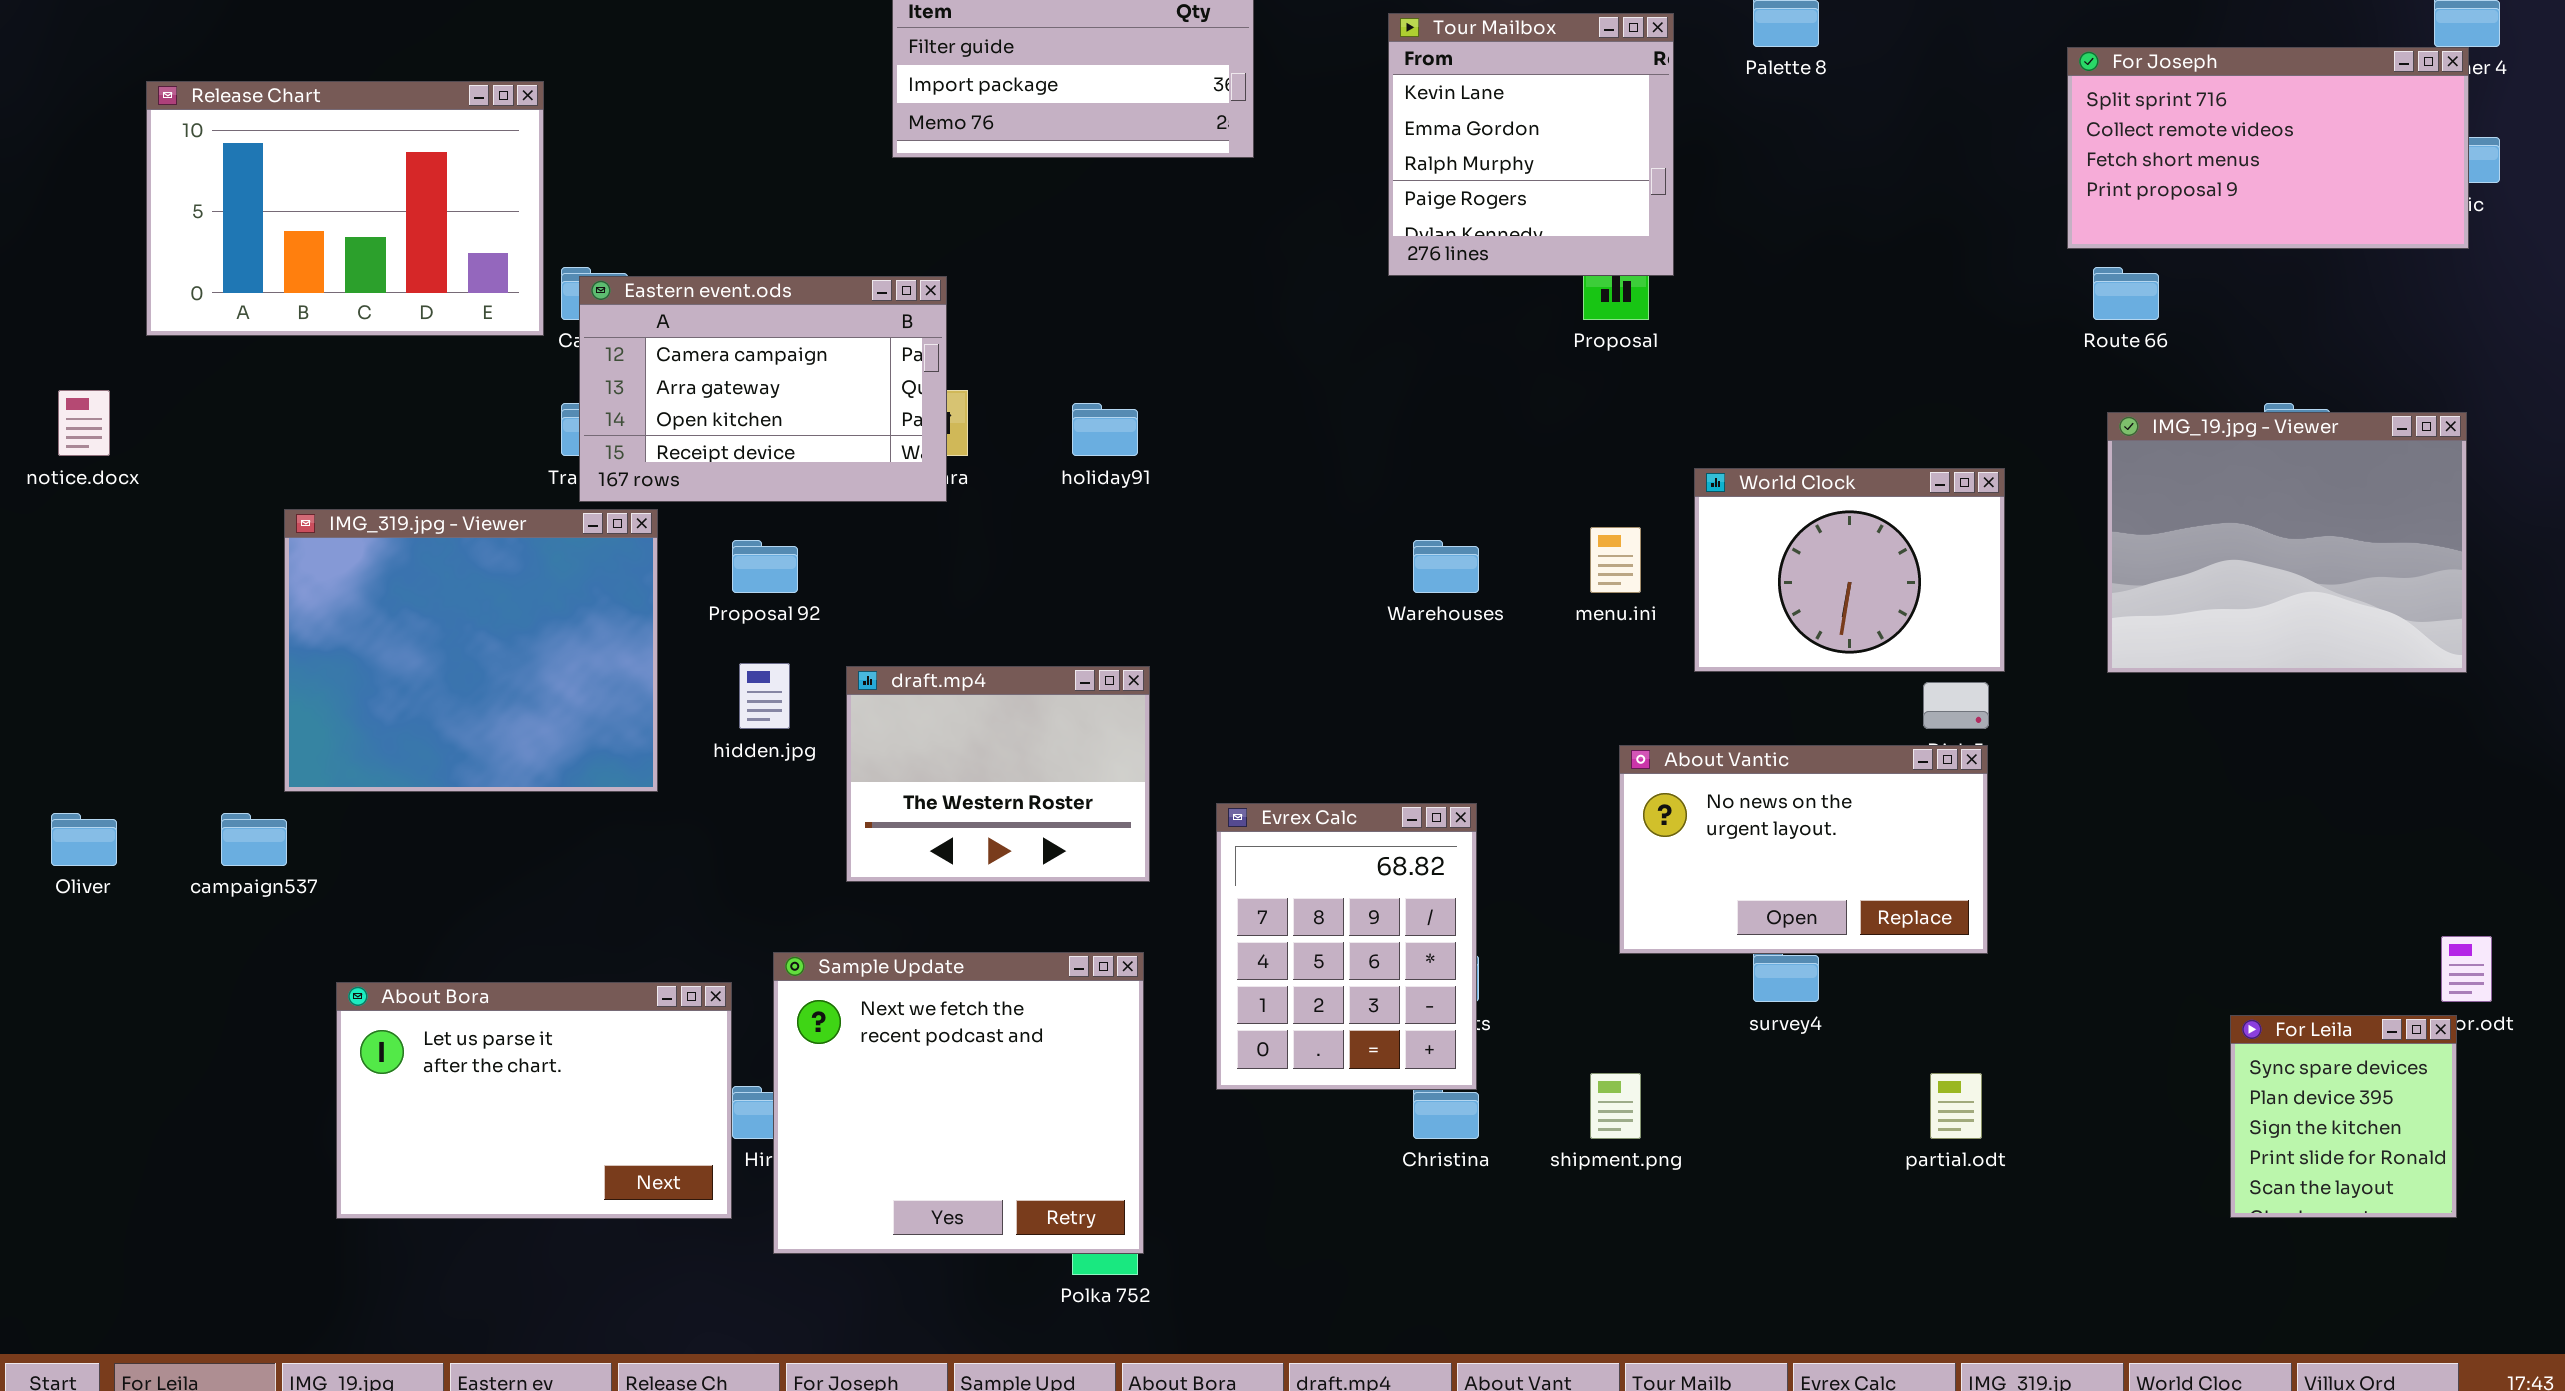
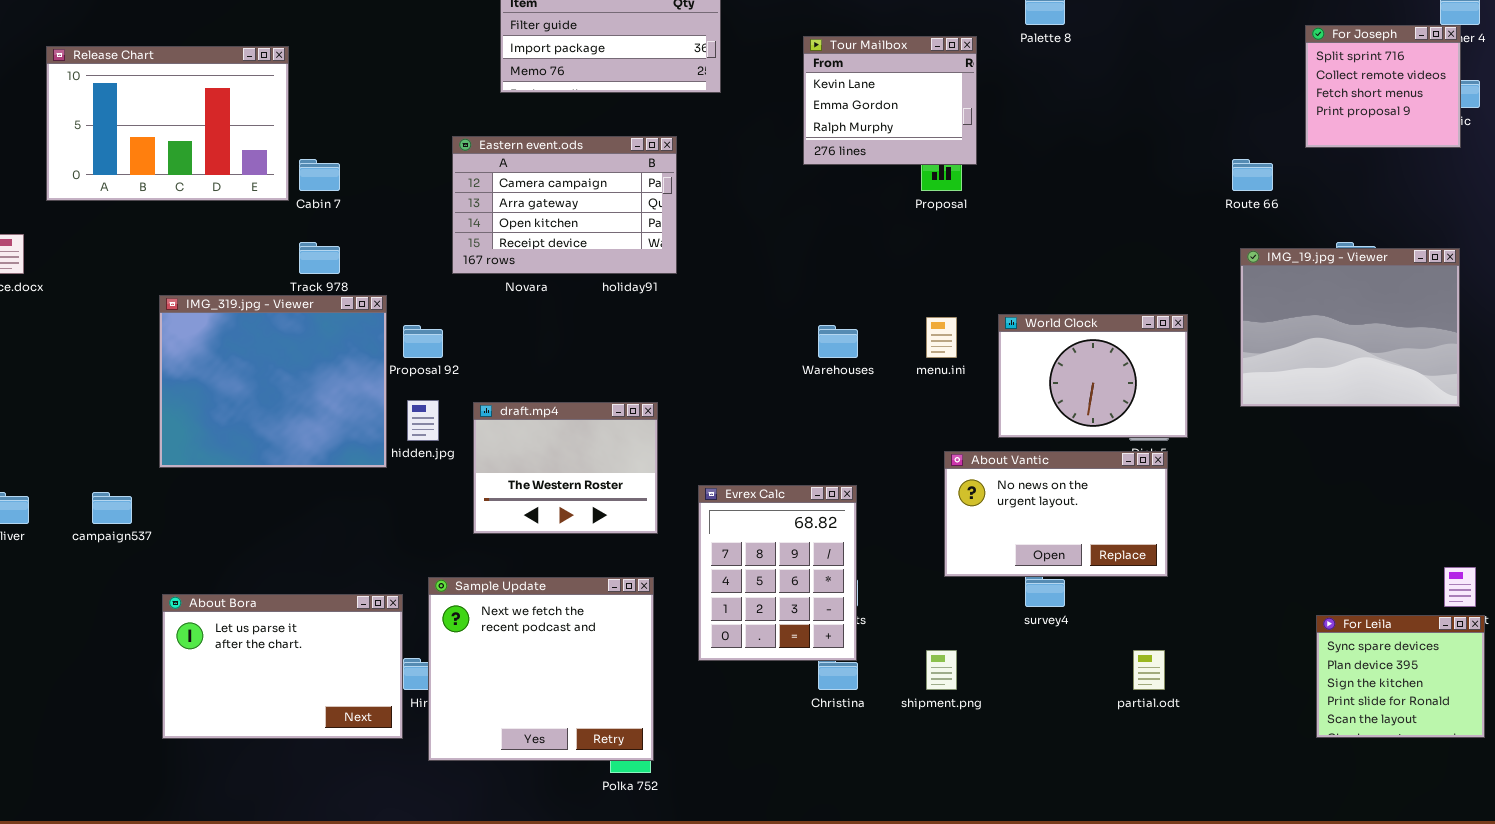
Tour Mailbox: [1388,13,1674,276] -> [803,36,977,165], resized
For Joseph: [2067,47,2469,249] -> [1305,25,1461,148], resized
Eastern event.ods: [579,276,947,502] -> [452,136,677,274], moved
World Clock: [1694,468,2005,672] -> [998,314,1188,438], moved
IMG_319.jpg - Viewer: [284,509,658,792] -> [159,295,387,468], moved
For Leila: [2230,1015,2457,1218] -> [1316,615,1485,738], resized

